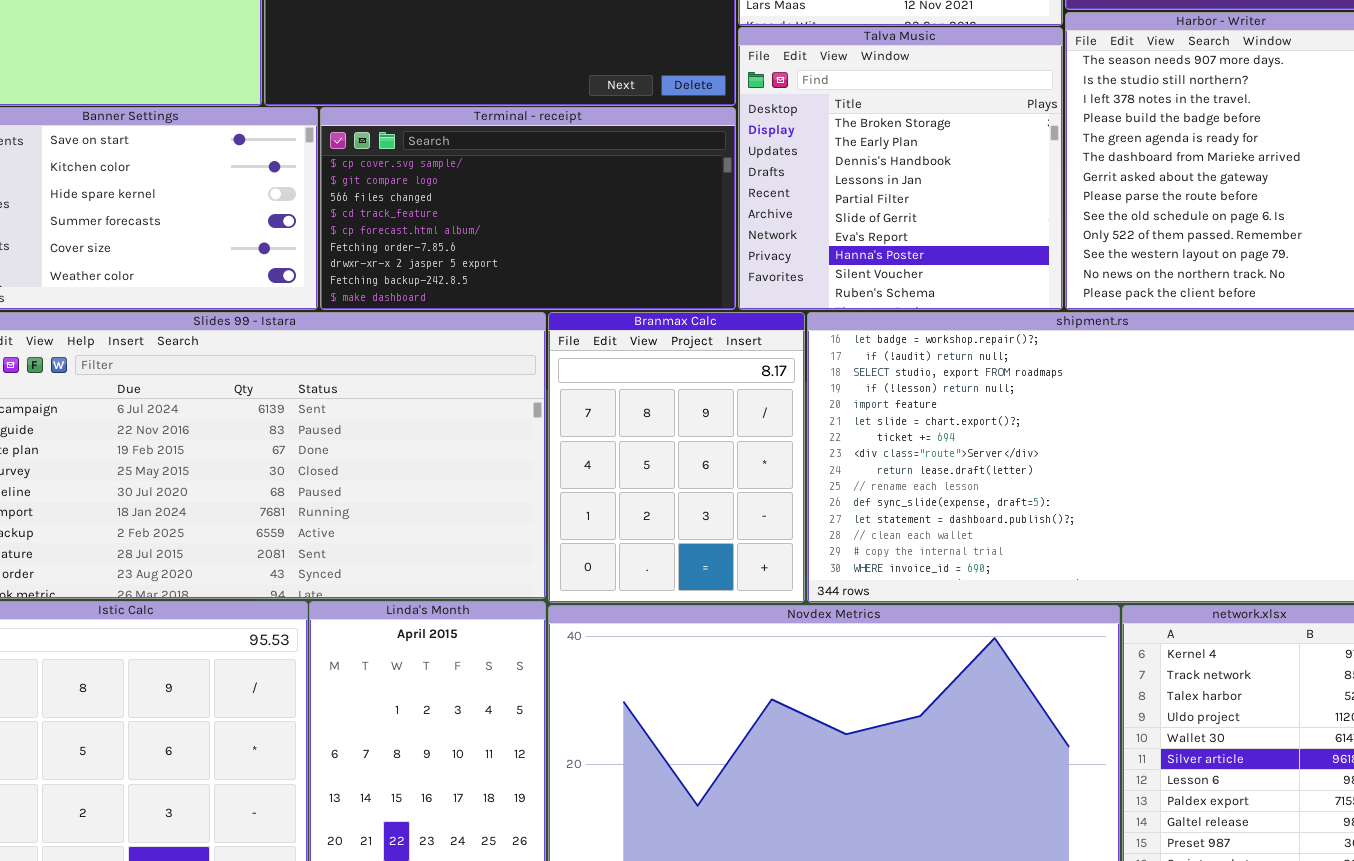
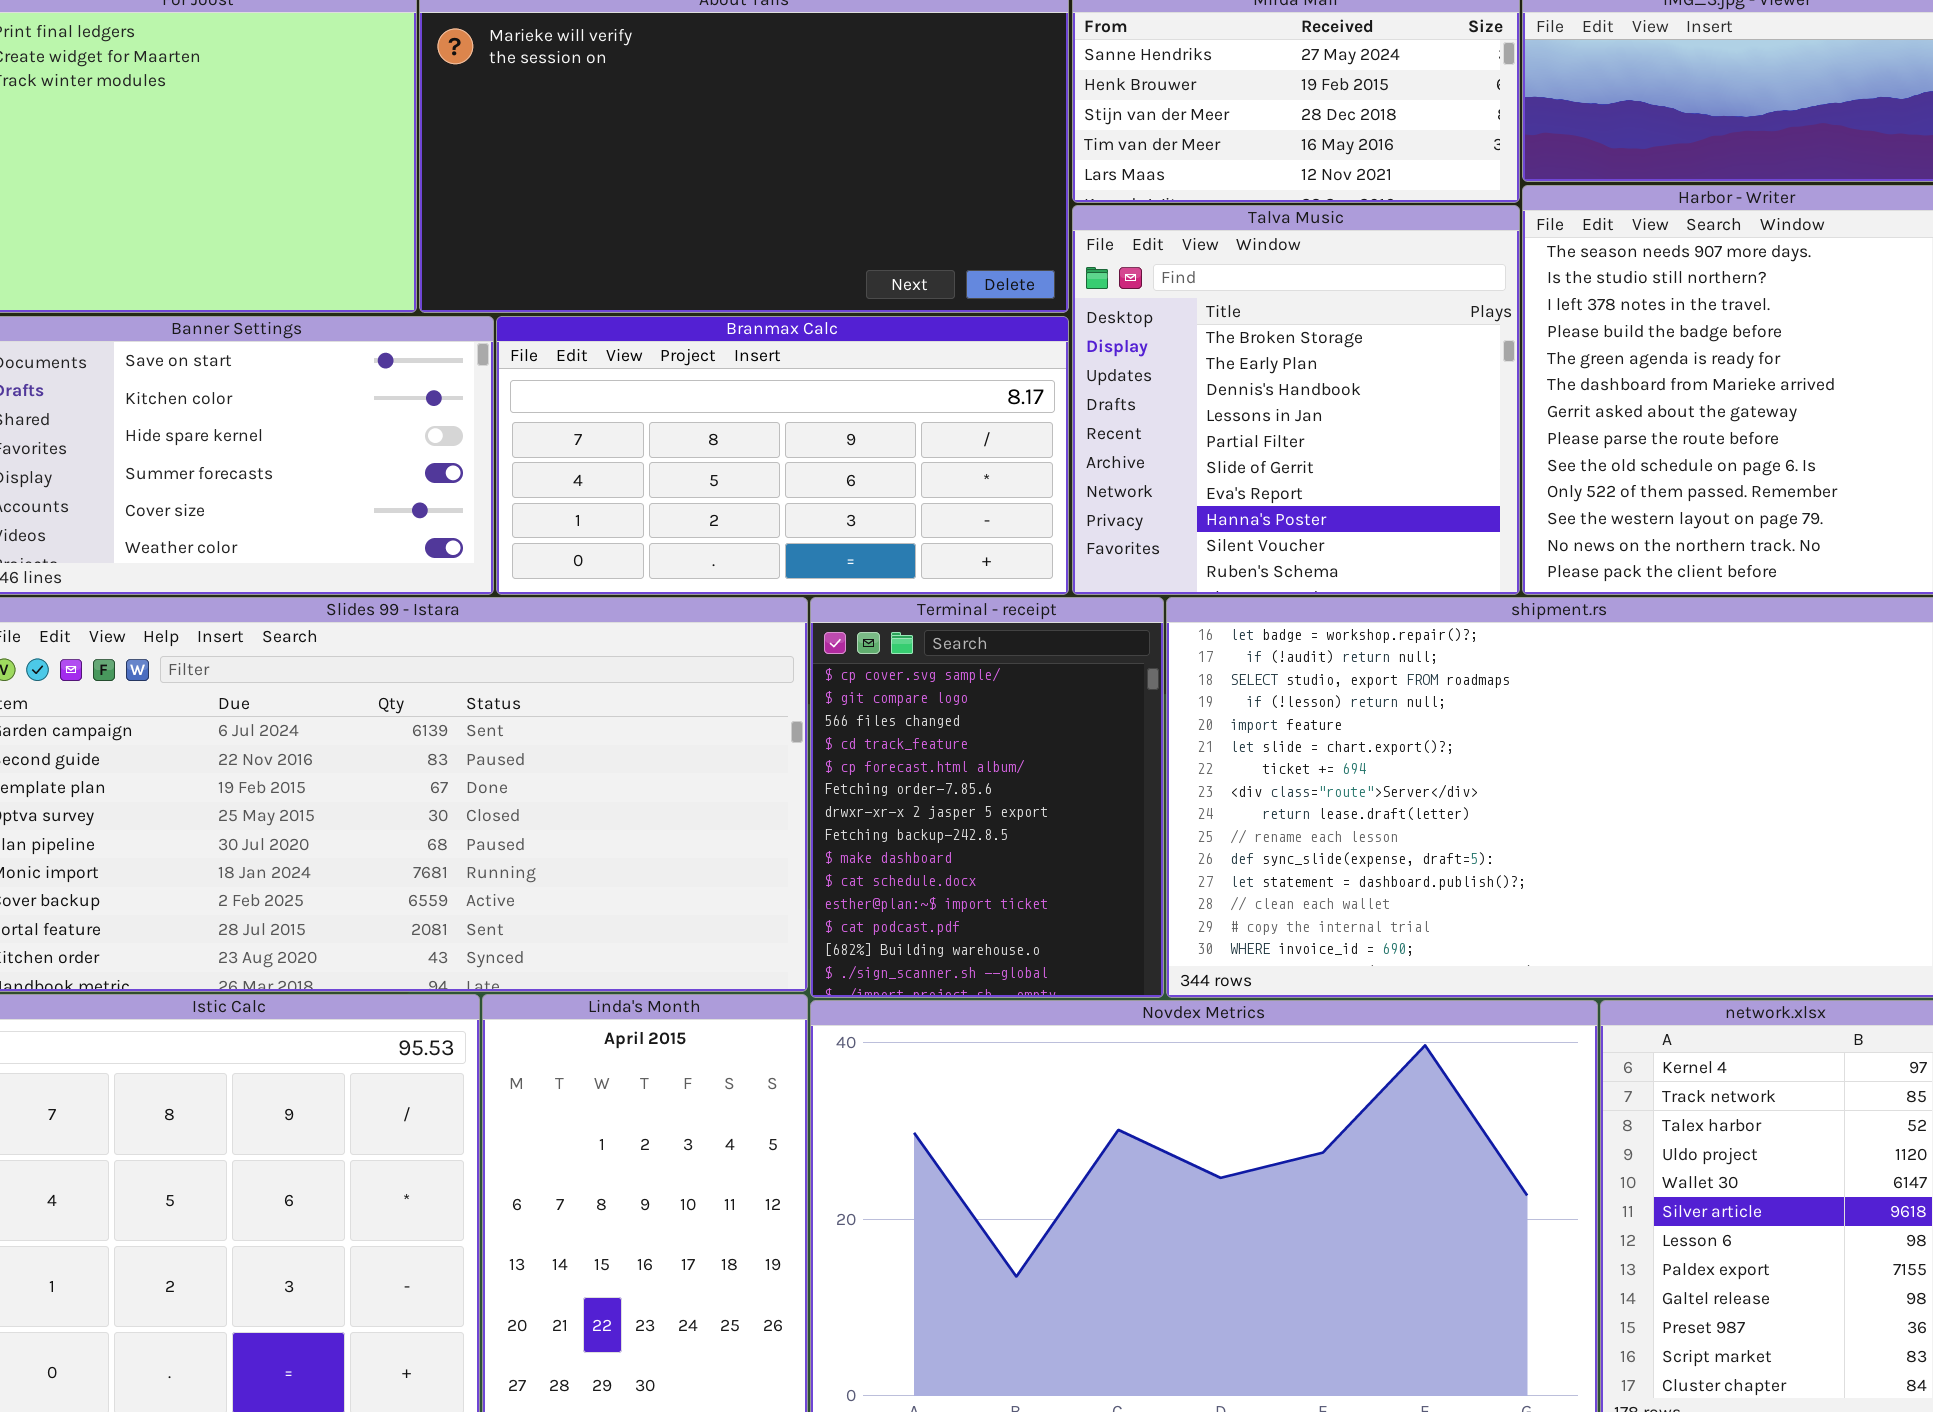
Terminal - receipt: [320,107,736,310] -> [810,597,1164,998], moved, resized
Branmax Calc: [548,312,805,603] -> [496,316,1069,595], moved, resized

